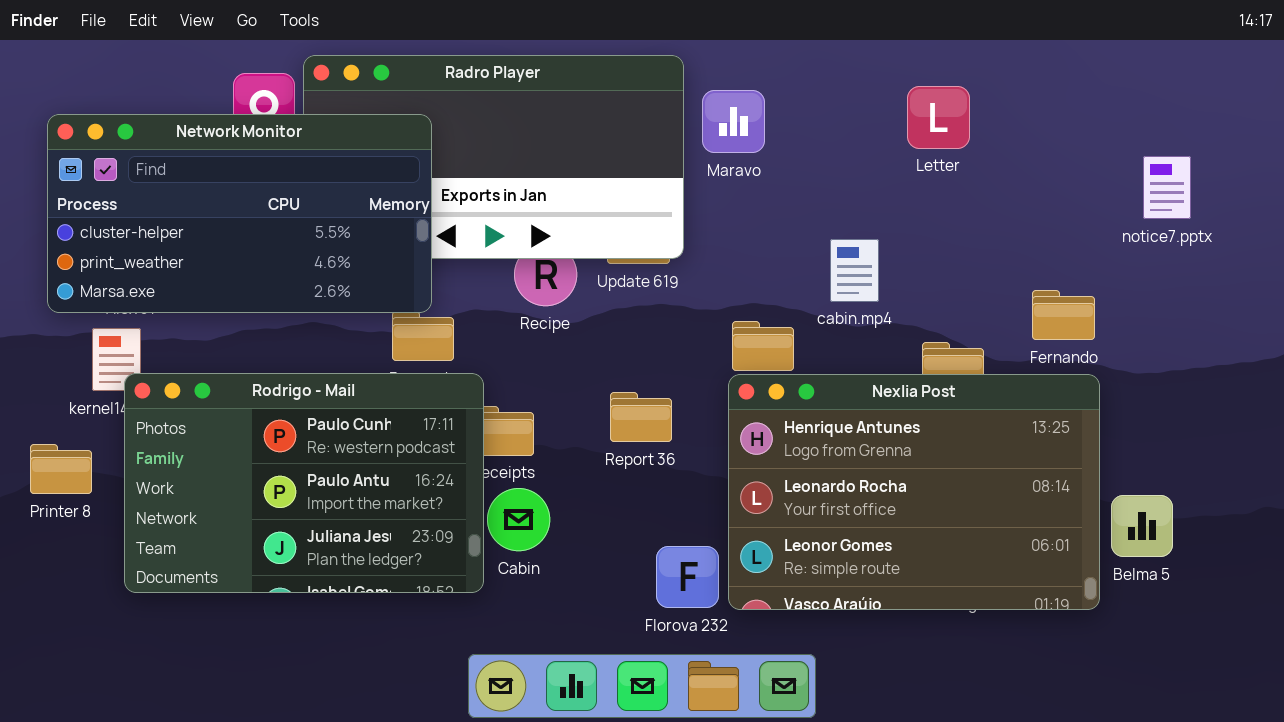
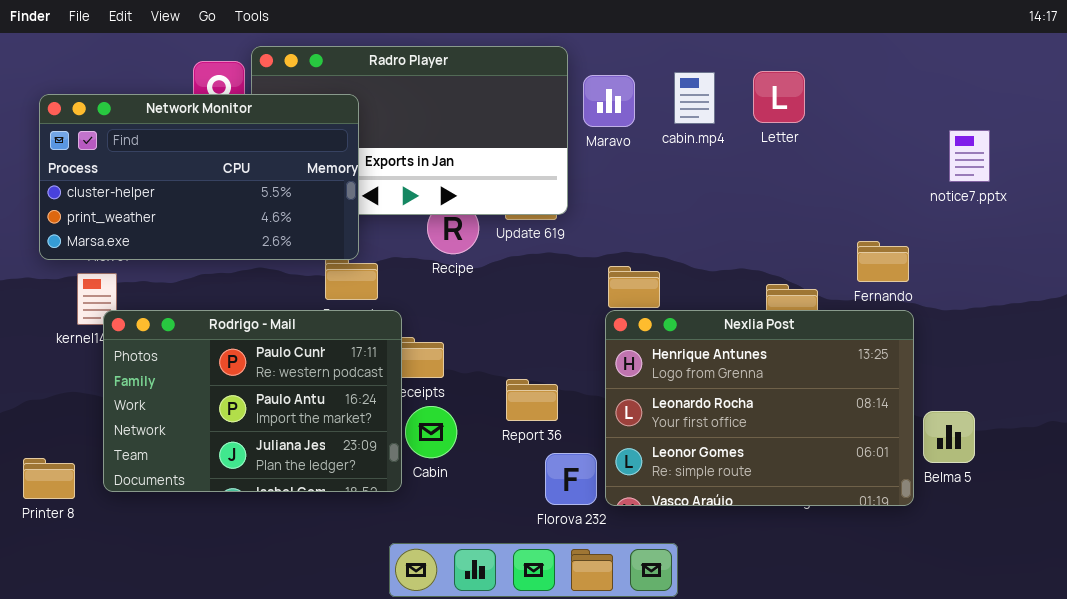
cabin.mp4: [830,239,879,302] -> [674,72,715,124], moved
Report 36: [610,392,672,442] -> [506,379,558,421], moved
Printer 8: [30,444,92,494] -> [23,458,75,499], moved

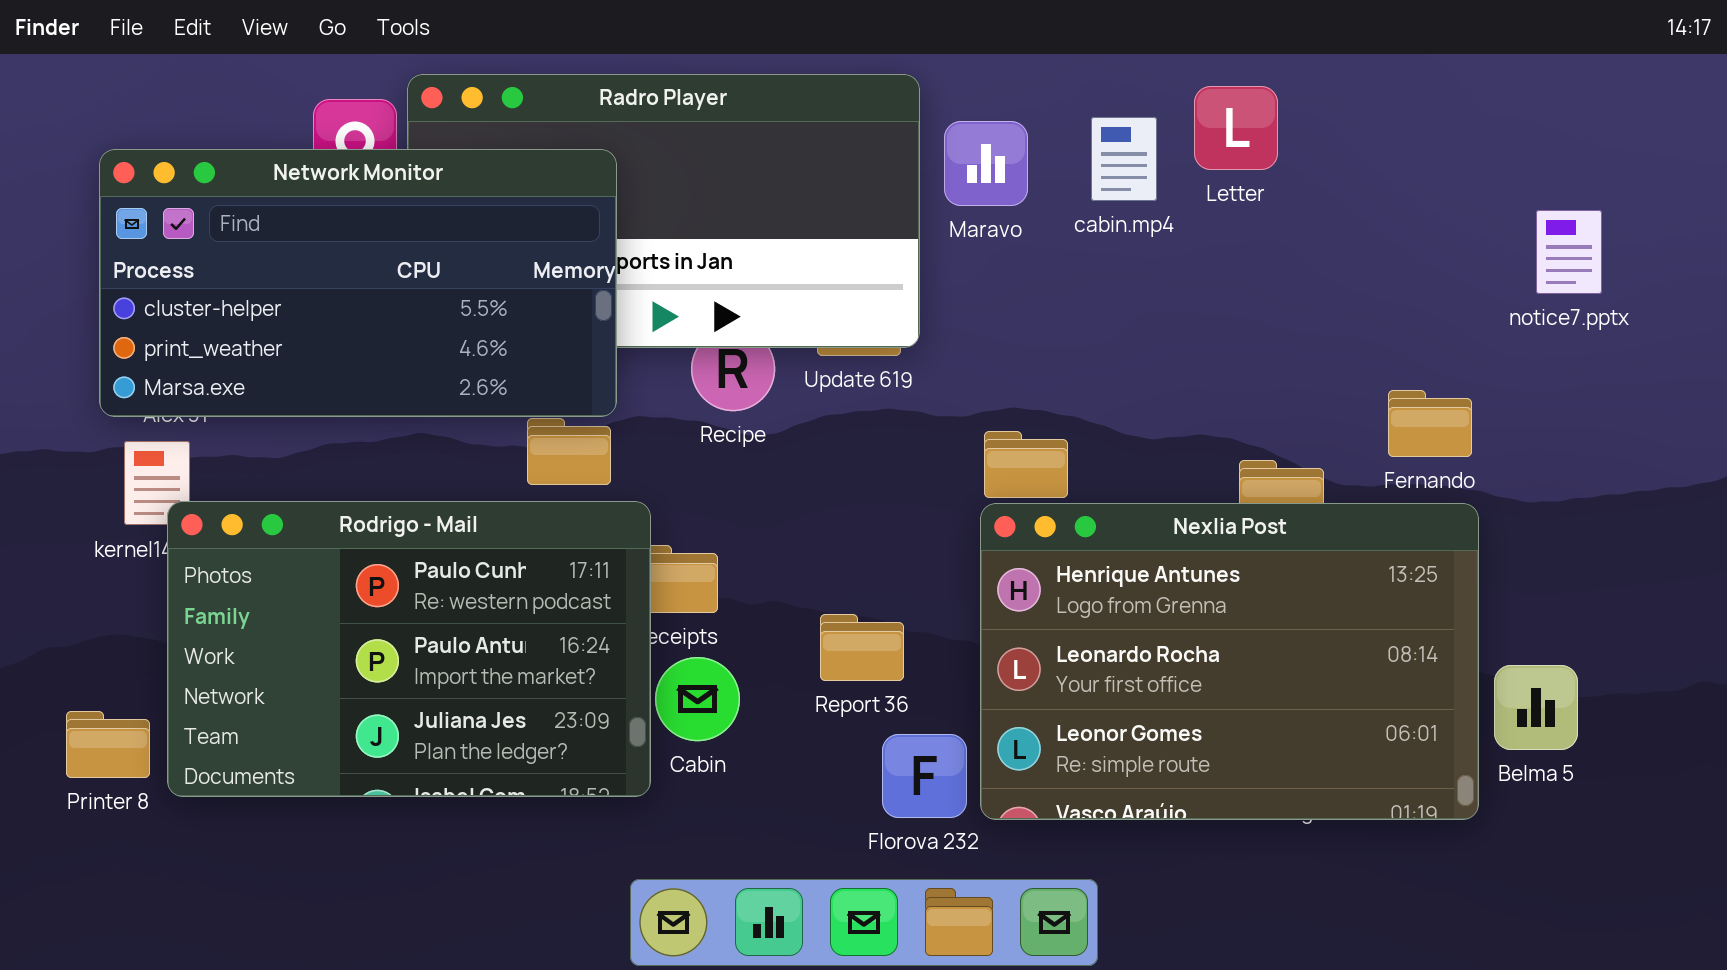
Letter: [753,71,805,123] -> [1194,86,1278,170], moved
Network Monitor: [39,94,359,260] -> [99,149,617,417], moved
Printer 8: [23,458,75,499] -> [66,711,150,778], moved

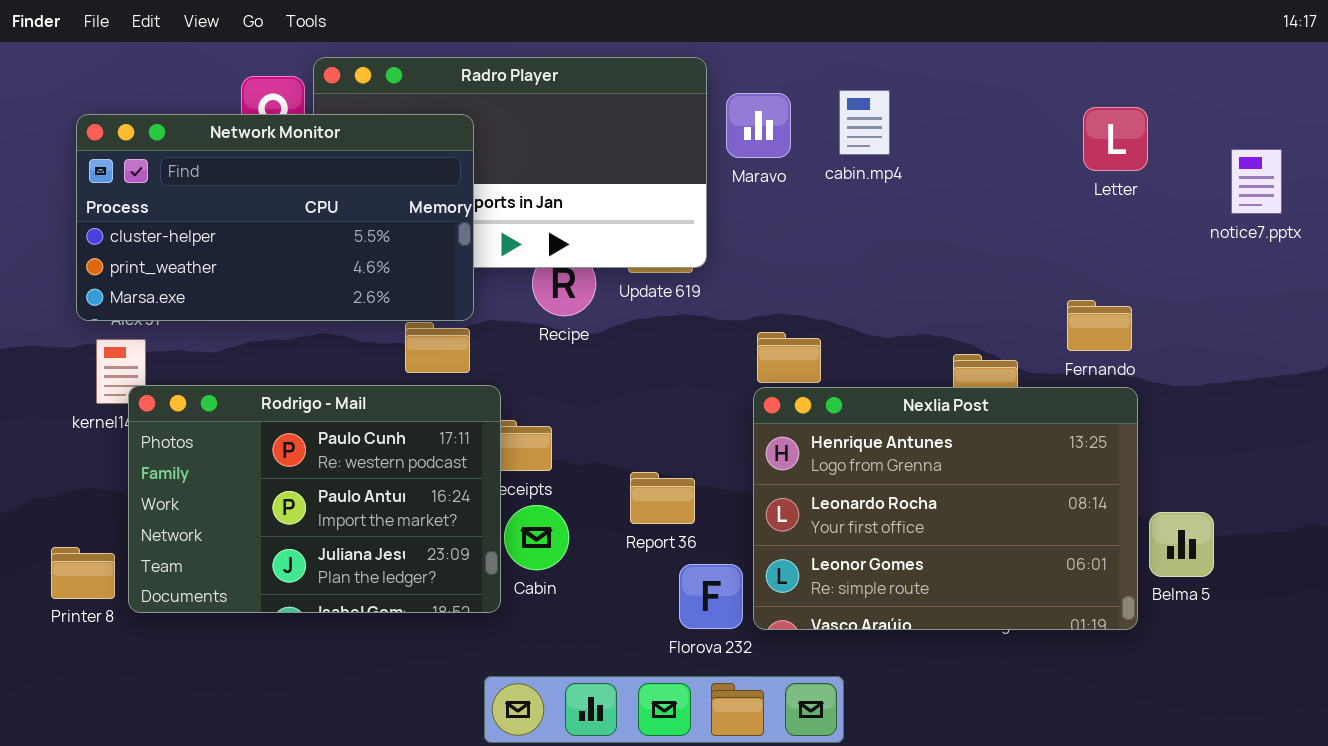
Letter: [1194,86,1278,170] -> [1083,107,1148,171], moved
notice7.pptx: [1536,210,1602,294] -> [1231,149,1282,214], moved

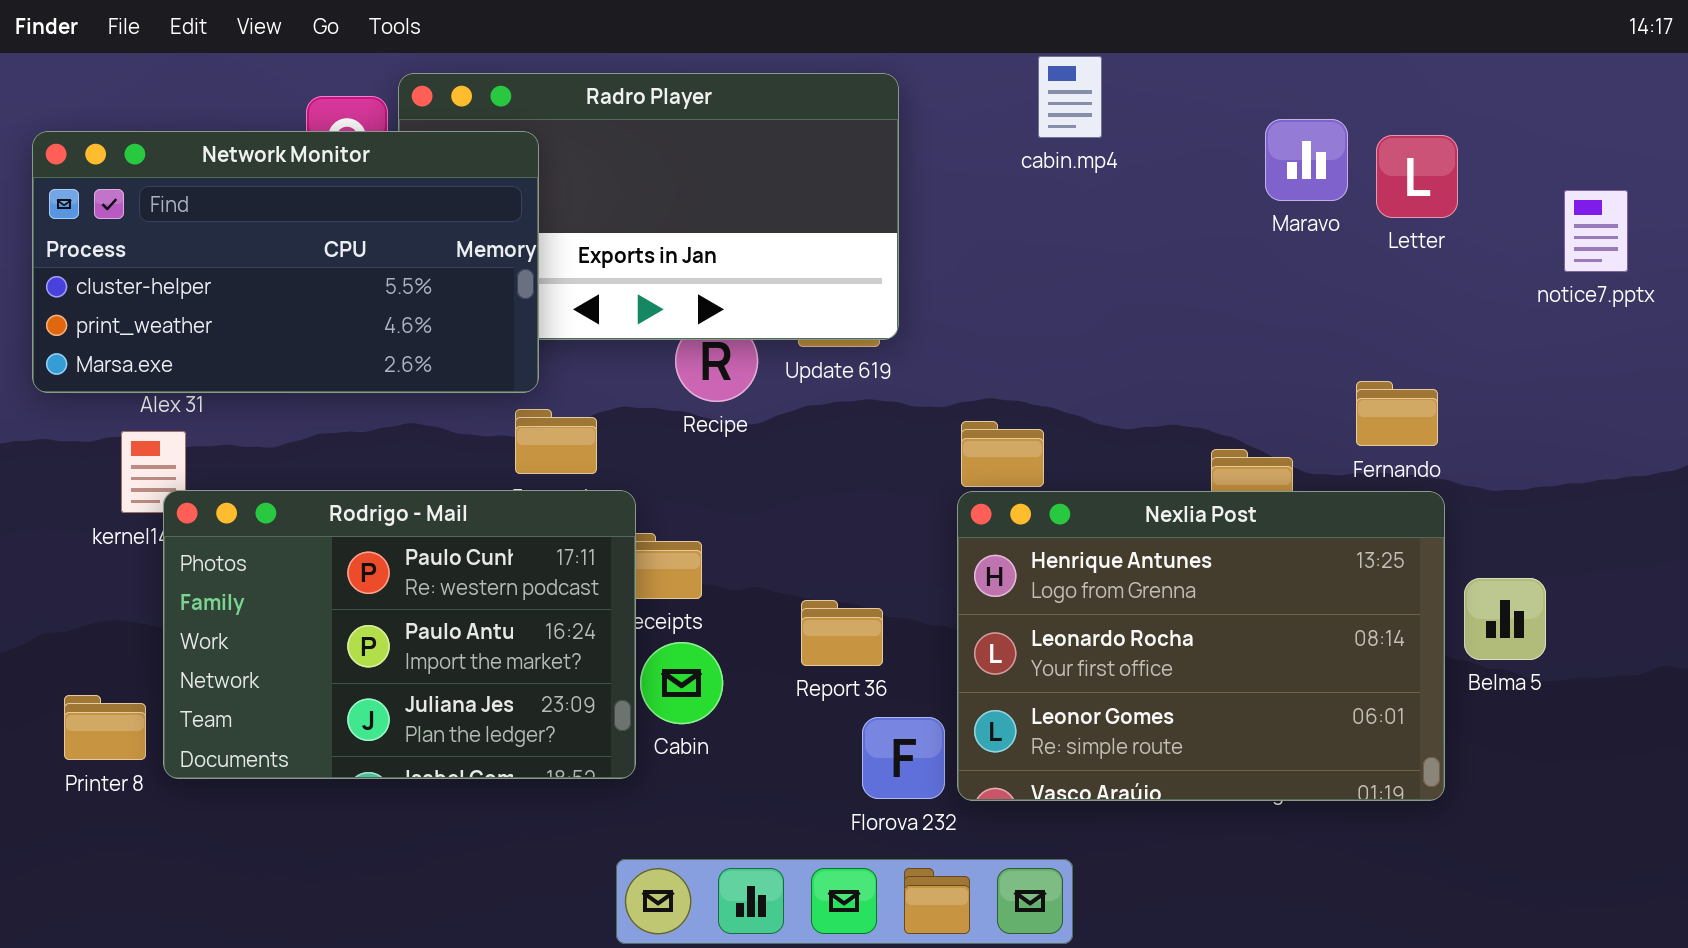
cabin.mp4: [839,90,890,155] -> [1038,56,1102,138], moved
Maravo: [726,93,791,158] -> [1265,119,1348,201], moved
Network Monitor: [76,114,474,321] -> [32,131,539,393], moved
Belma 5: [1149,512,1214,577] -> [1464,578,1546,660], moved

